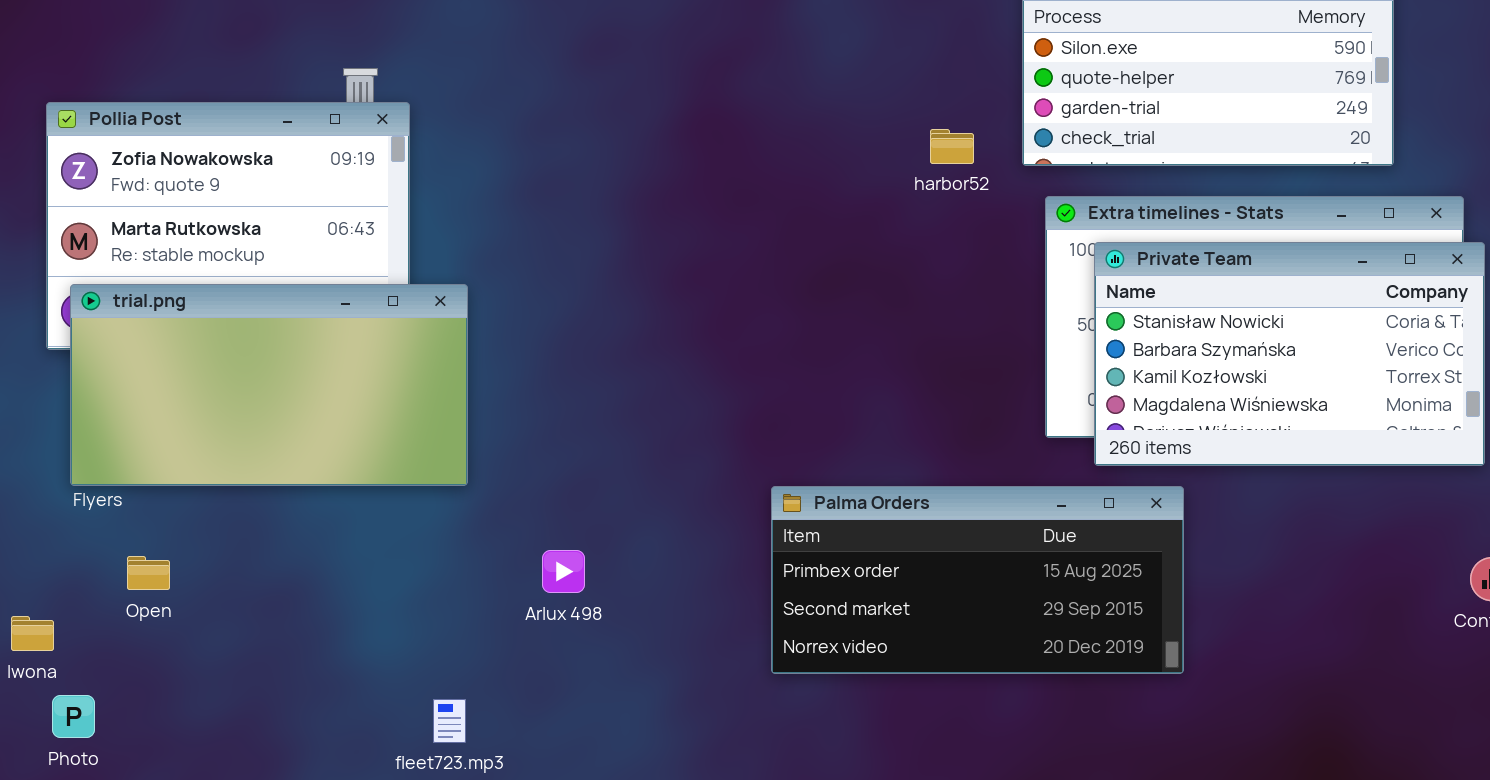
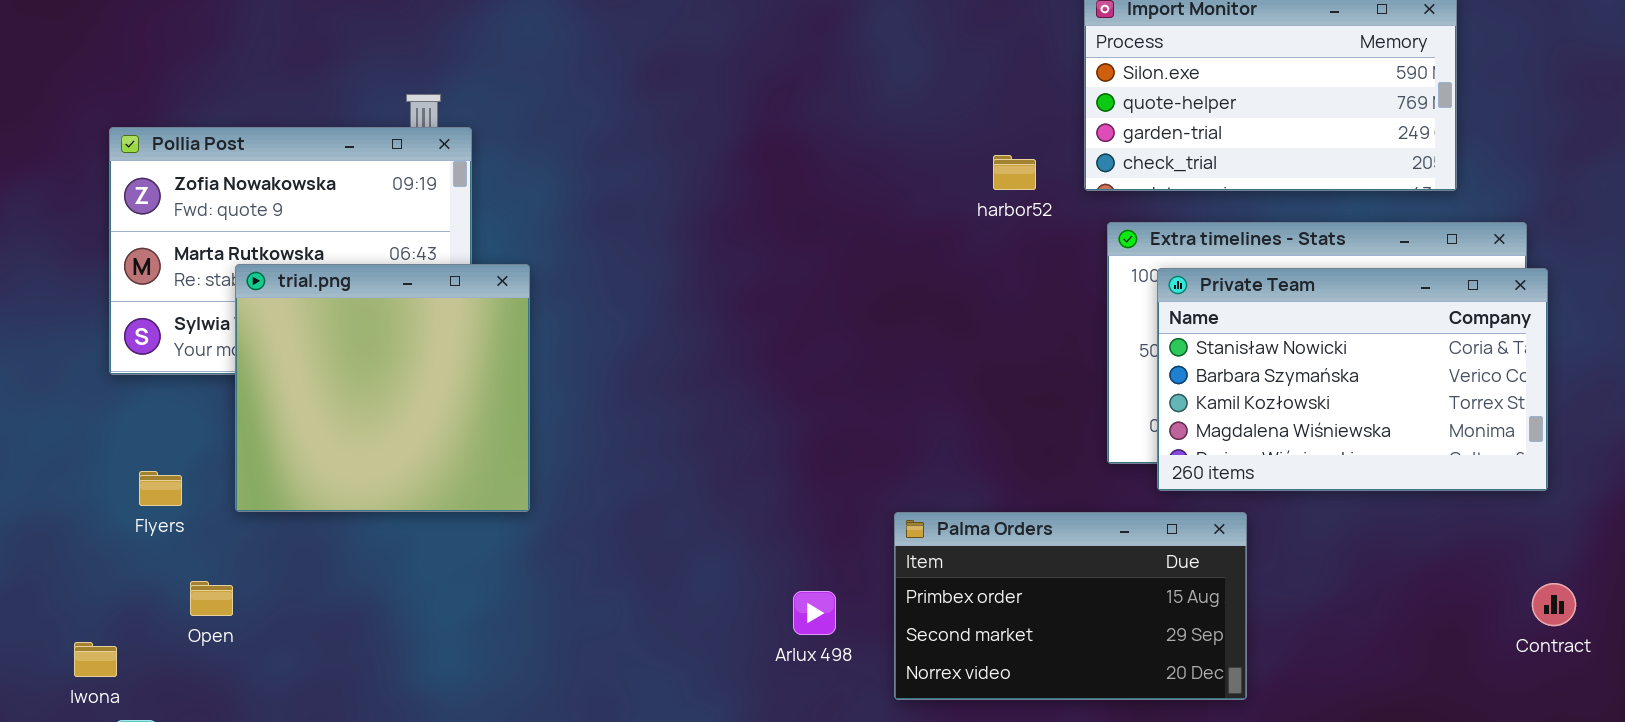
trial.png: [70,284,468,486] -> [235,264,530,512], resized
Palma Orders: [771,486,1184,674] -> [894,512,1247,700], resized
Arlux 498: [542,550,585,593] -> [793,591,836,635], moved

